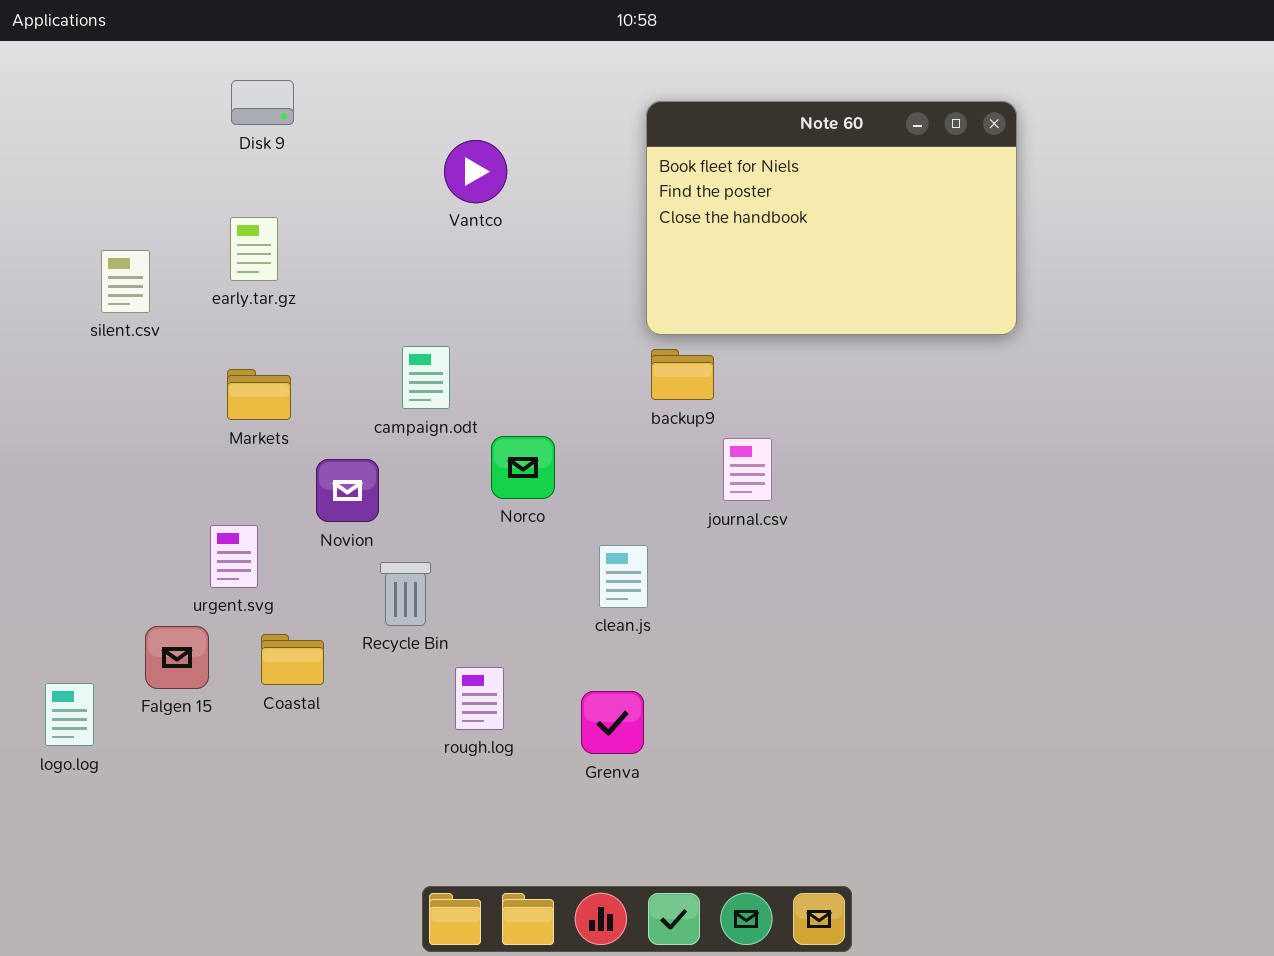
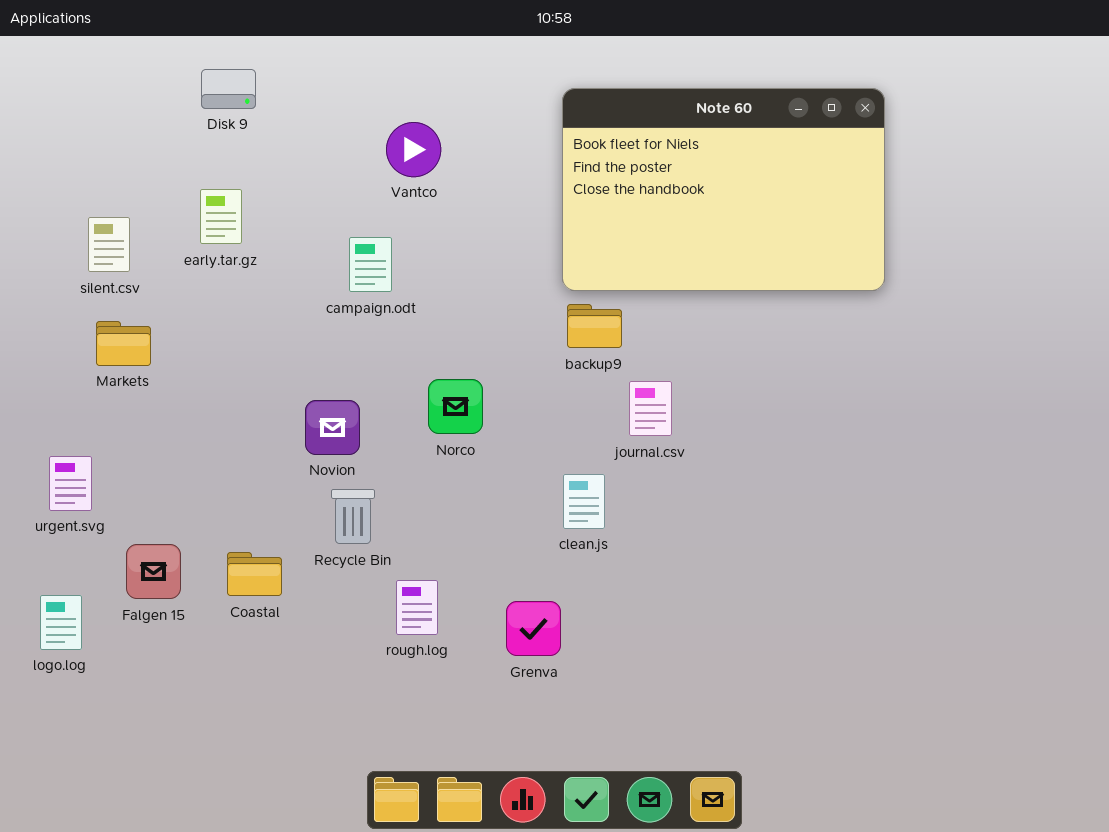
campaign.odt: [402,346,450,409] -> [349,237,392,292], moved
Markets: [227,369,291,420] -> [96,321,151,366], moved
Novion: [316,459,379,522] -> [305,400,360,455], moved
urgent.svg: [210,525,258,588] -> [49,456,92,511], moved
clean.js: [599,545,648,608] -> [563,474,605,529], moved

